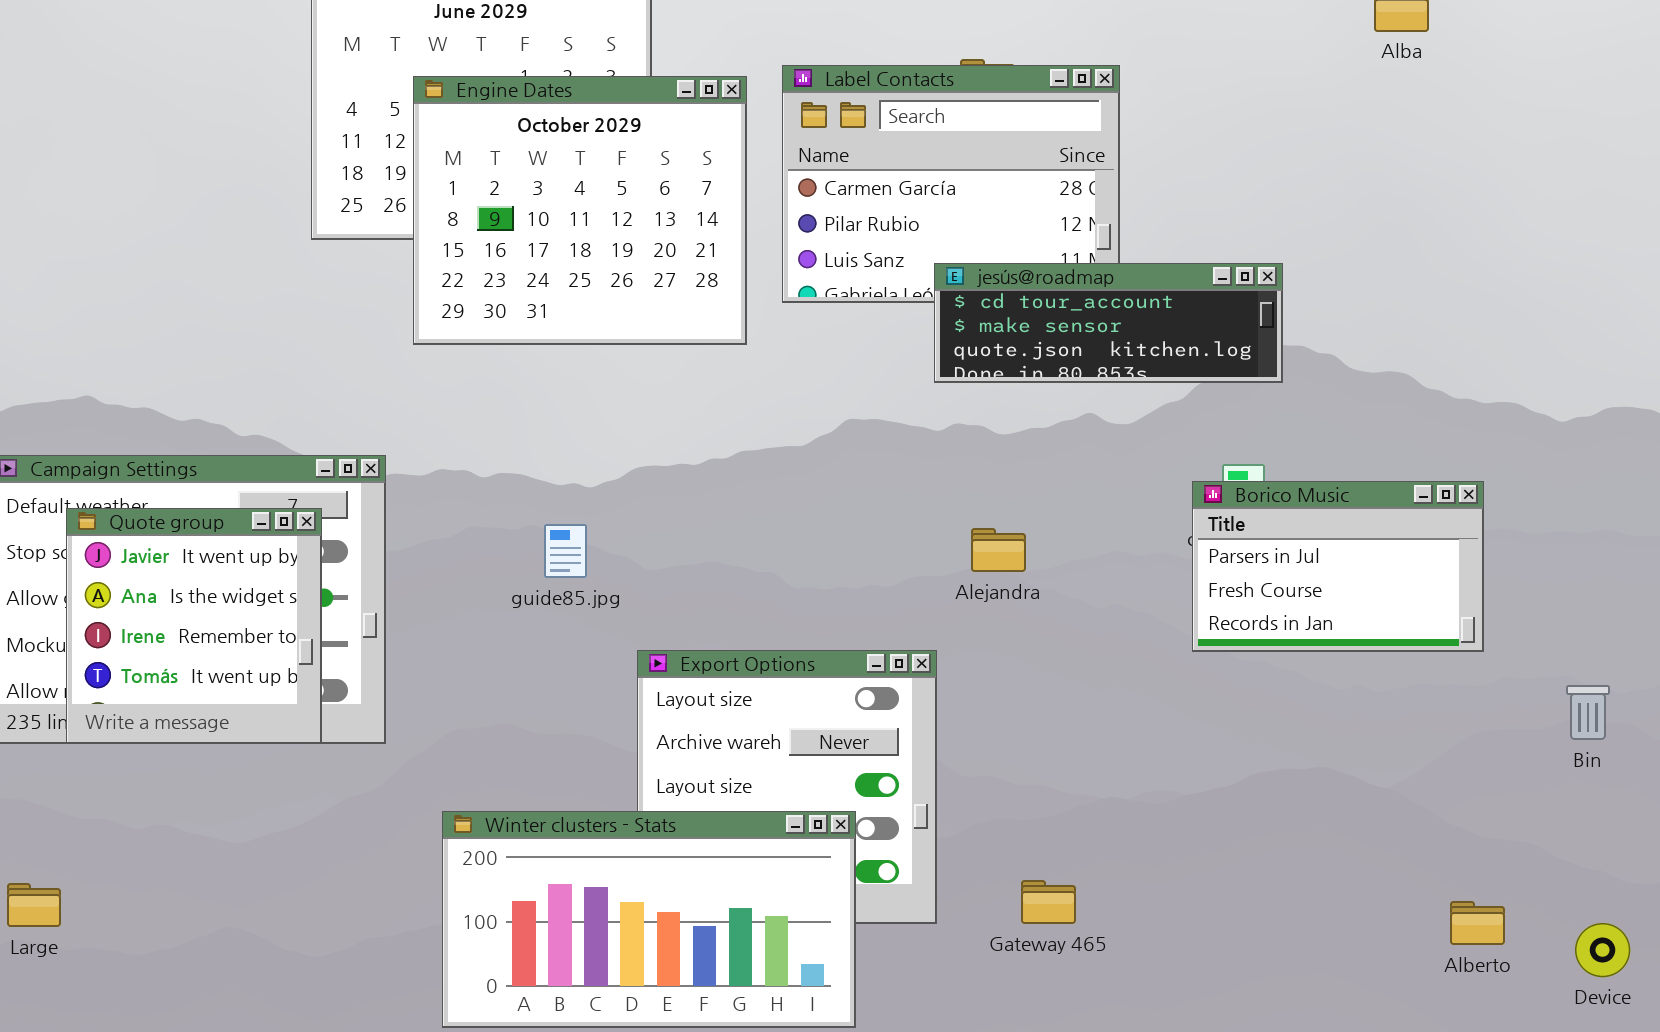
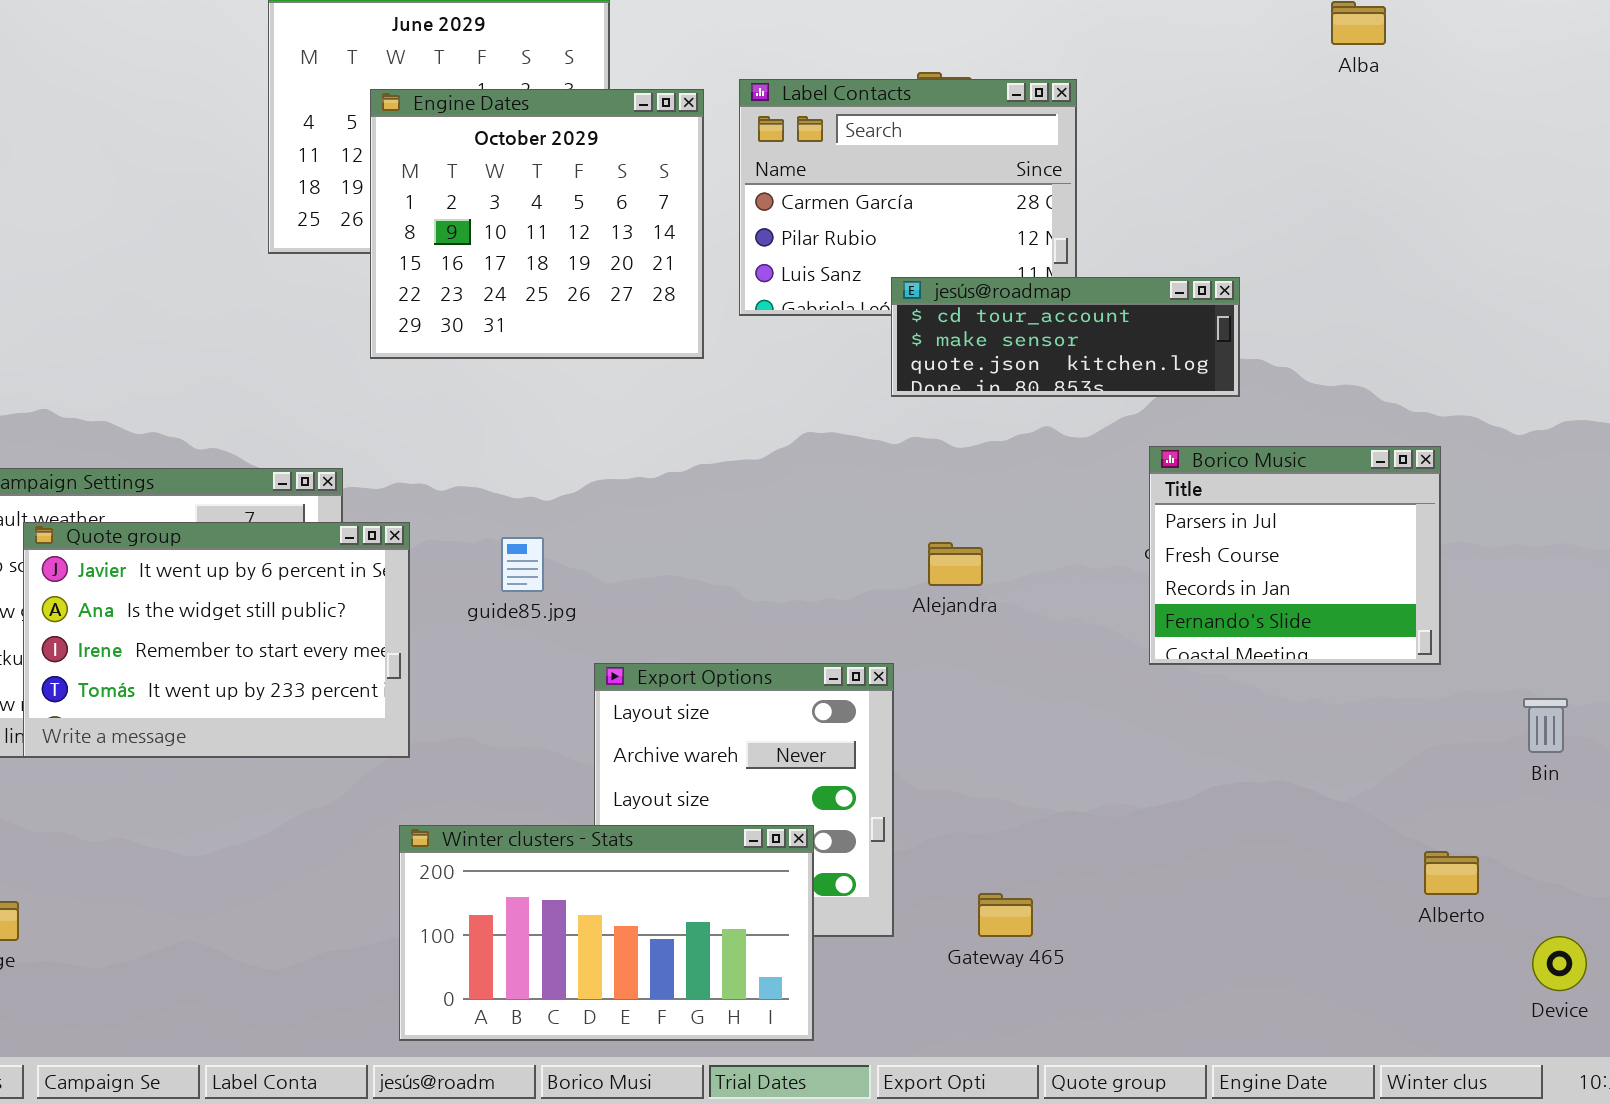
Borico Music: [1192,481,1484,652] -> [1149,446,1441,665], resized
Quote group: [66,508,322,744] -> [23,522,410,758], resized
Alberto: [1450,901,1505,945] -> [1424,851,1479,895], moved

